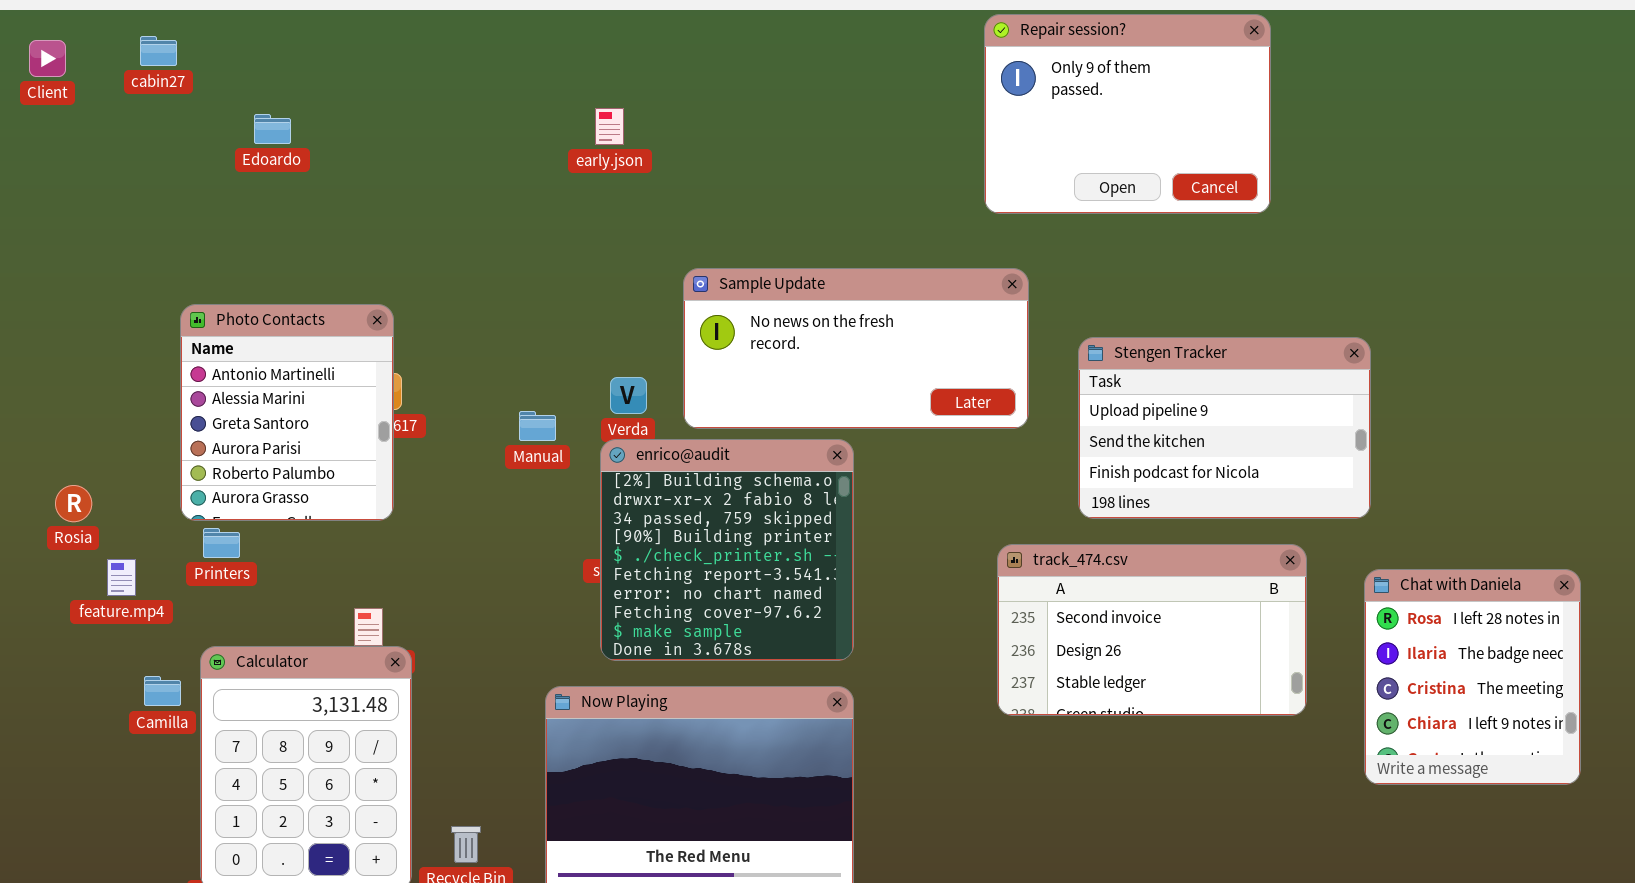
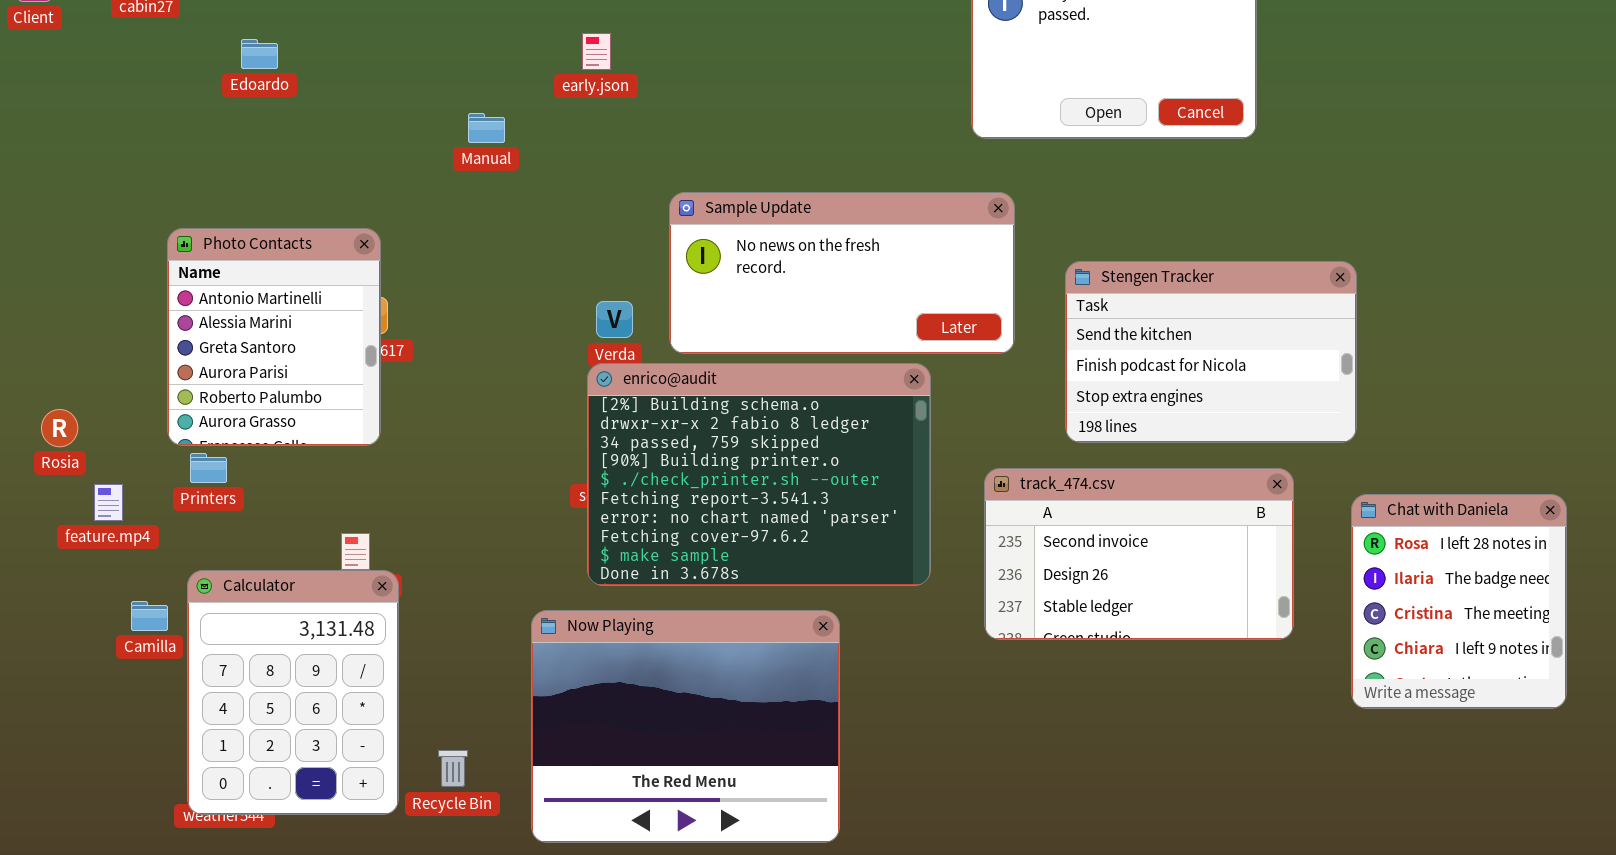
Stengen Tracker: [1078,337,1371,519] -> [1065,261,1357,443], scrolled down 1 row
Manual: [519,411,556,441] -> [468,113,505,143], moved
enrico@audit: [600,439,854,661] -> [587,363,931,586], resized

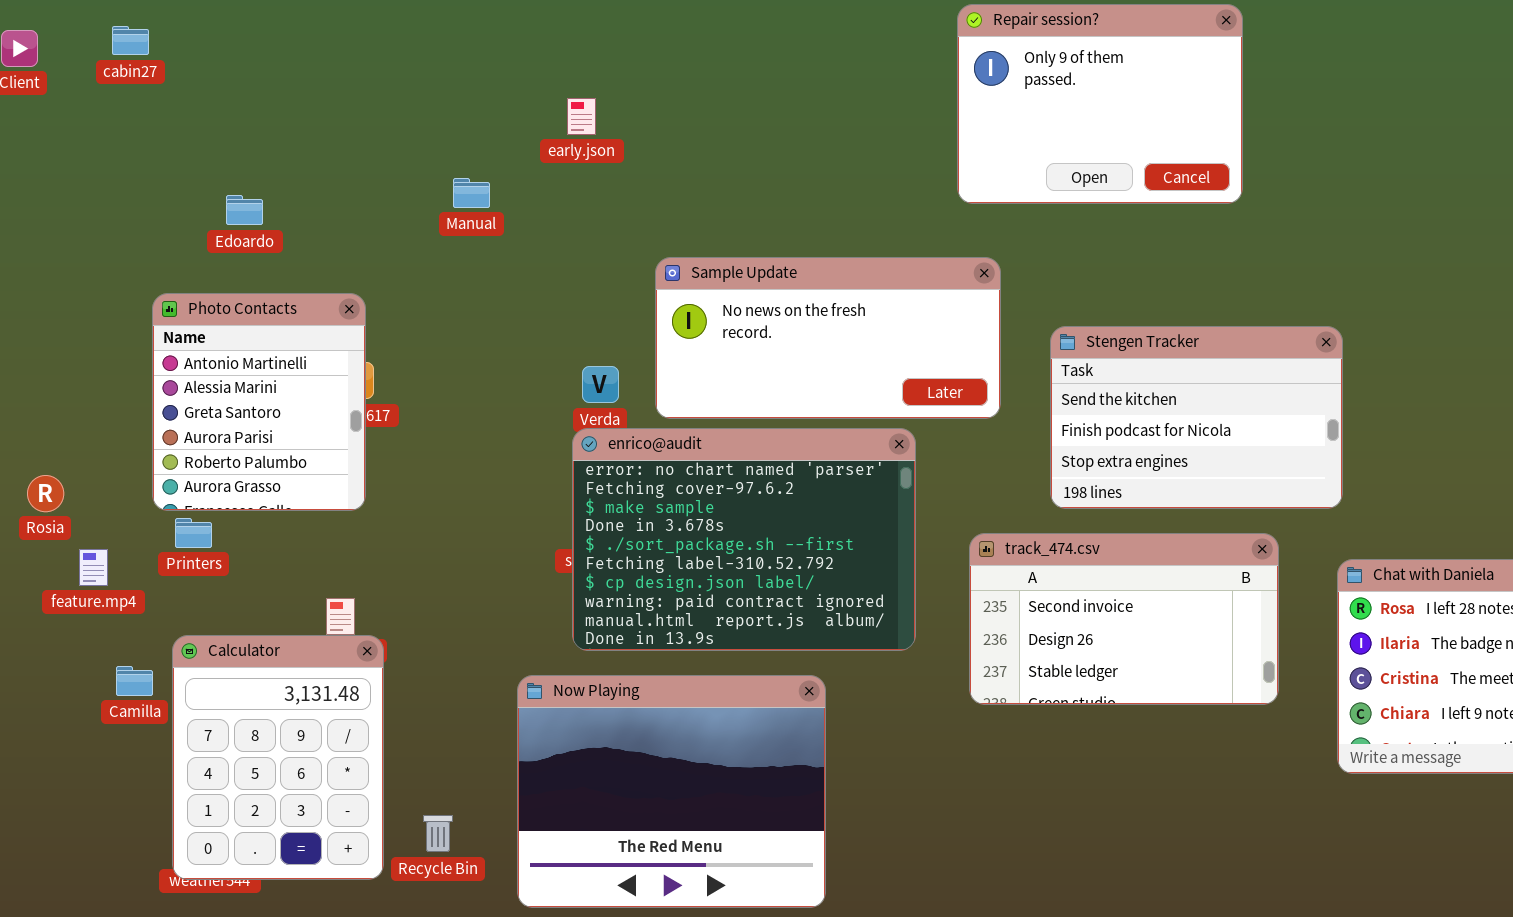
Edoardo: [241,39,278,69] -> [226,195,263,225], moved
enrico@audit: [587,363,931,586] -> [572,428,916,651], scrolled down 6 rows

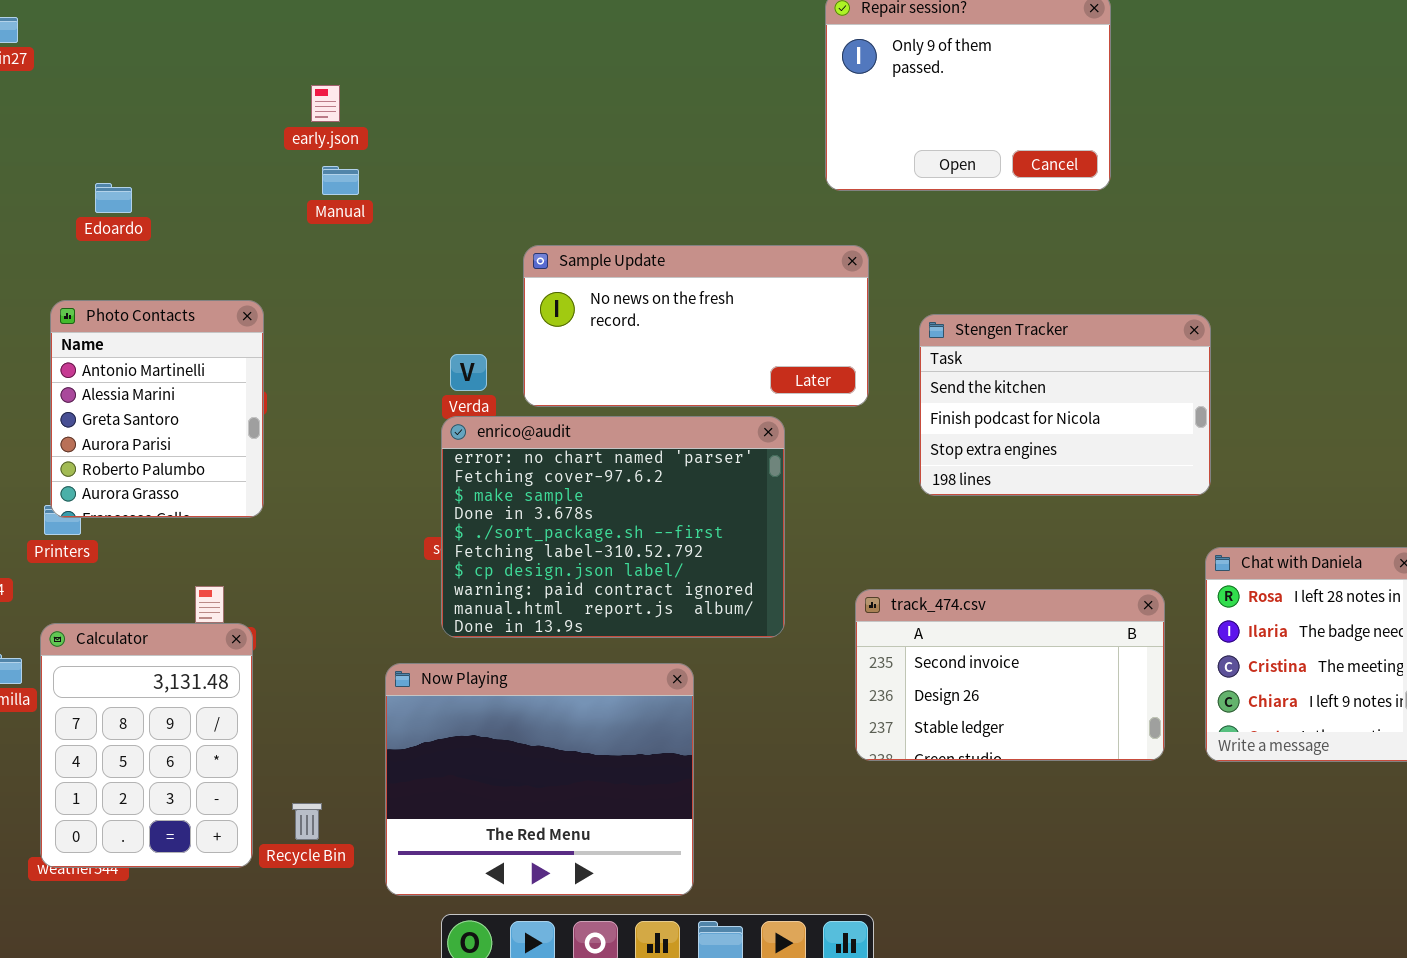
early.json: [567,98,596,135] -> [311,85,340,122], moved
Photo Contacts: [152,293,366,511] -> [50,300,264,518], moved
track_474.csv: [969,533,1279,705] -> [855,589,1165,761], moved

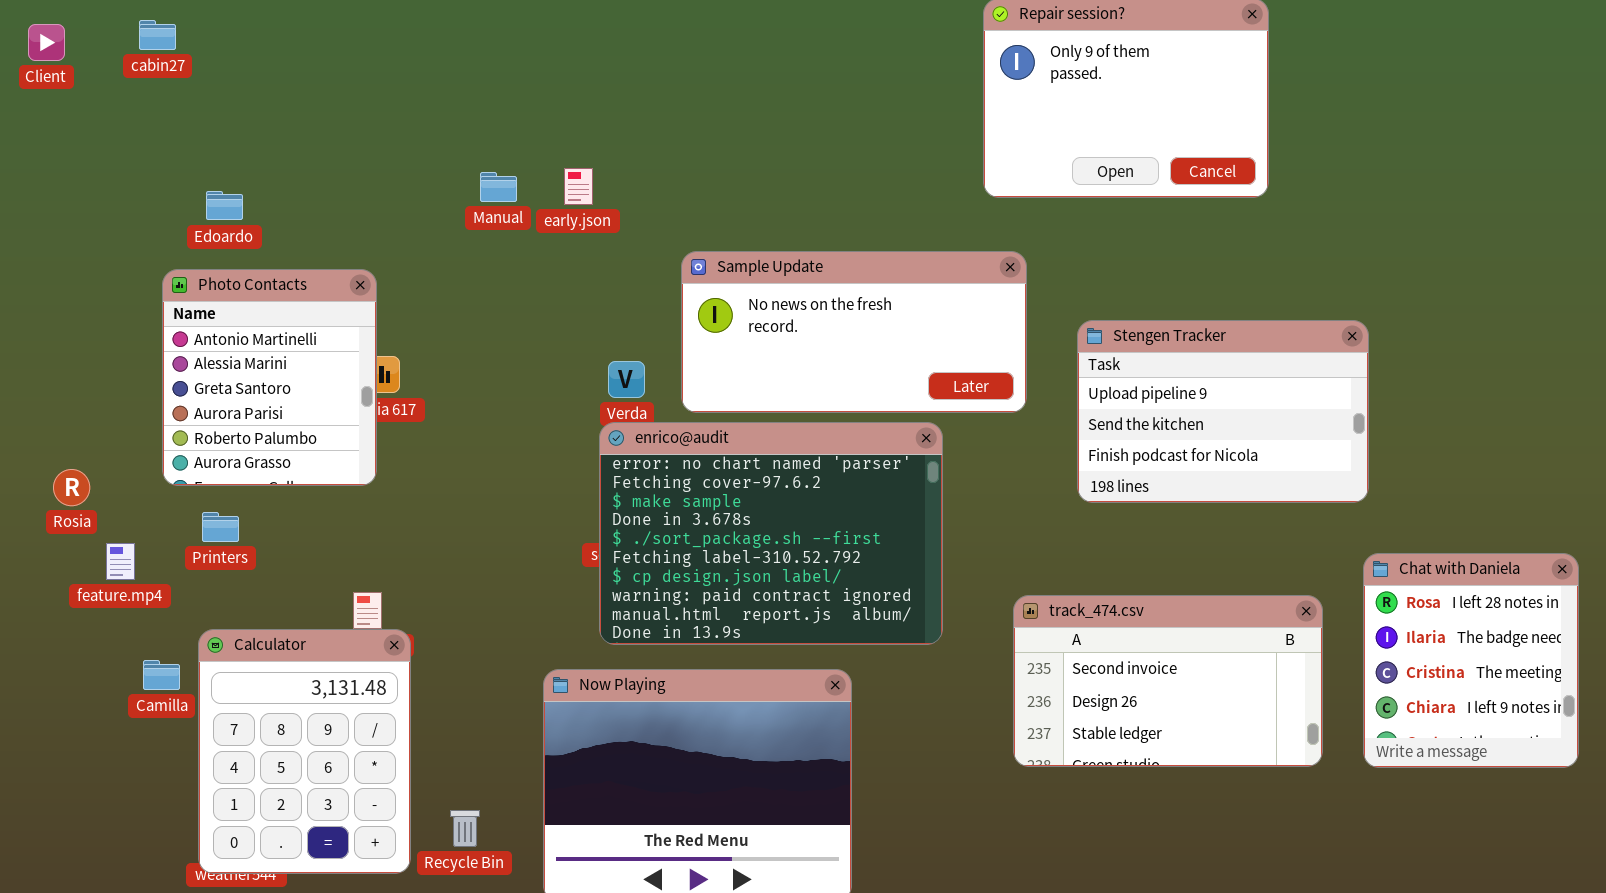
early.json: [311,85,340,122] -> [564,168,593,205], moved
Edoardo: [95,183,132,213] -> [206,191,243,220], moved
Photo Contacts: [50,300,264,518] -> [162,269,377,486], moved
Stengen Tracker: [919,314,1211,496] -> [1077,320,1369,503], scrolled up 1 row

